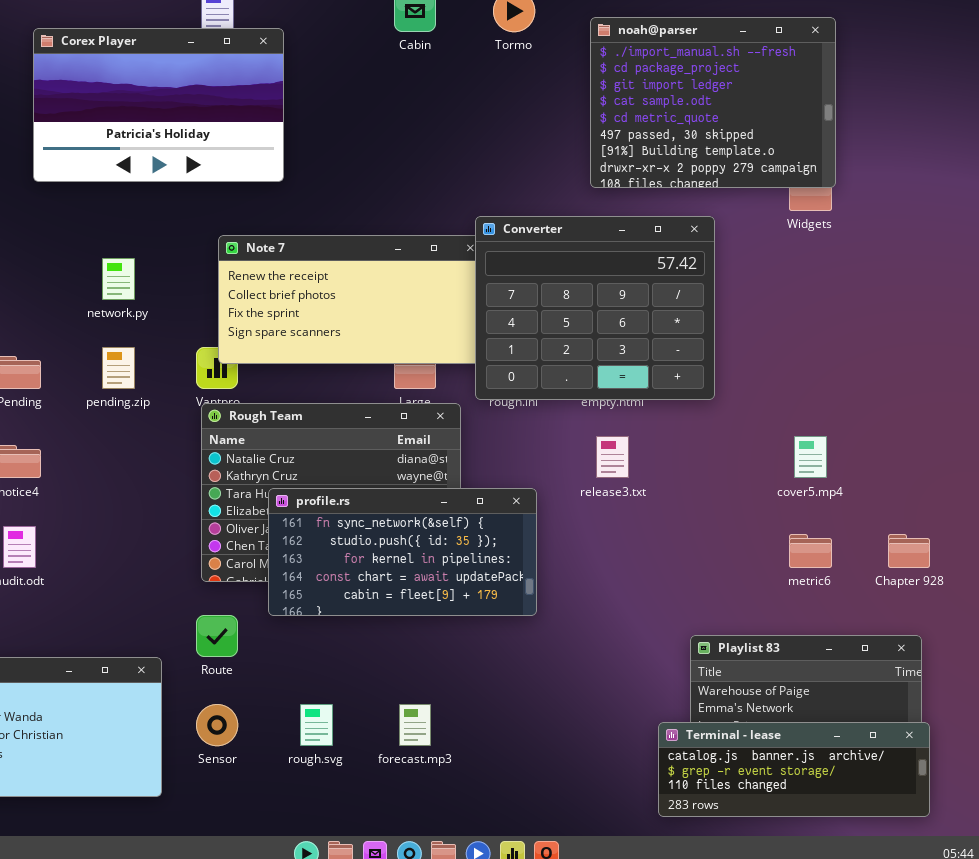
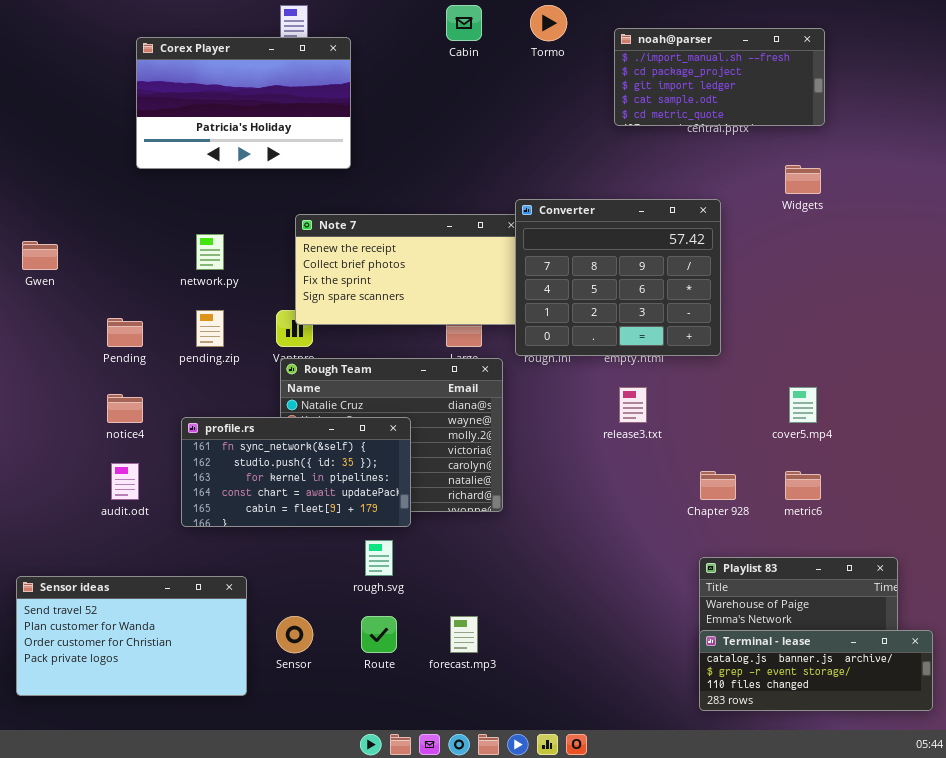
noah@parser: [590,17,836,188] -> [614,28,825,126], resized
profile.rs: [268,488,537,616] -> [181,417,411,527], moved
Chapter 928: [888,534,930,568] -> [700,471,736,500], moved
Route: [196,615,238,657] -> [361,616,397,653], moved
rough.svg: [300,704,333,746] -> [365,540,393,576], moved
Terminal - lease: [658,722,930,817] -> [699,630,933,711], moved

